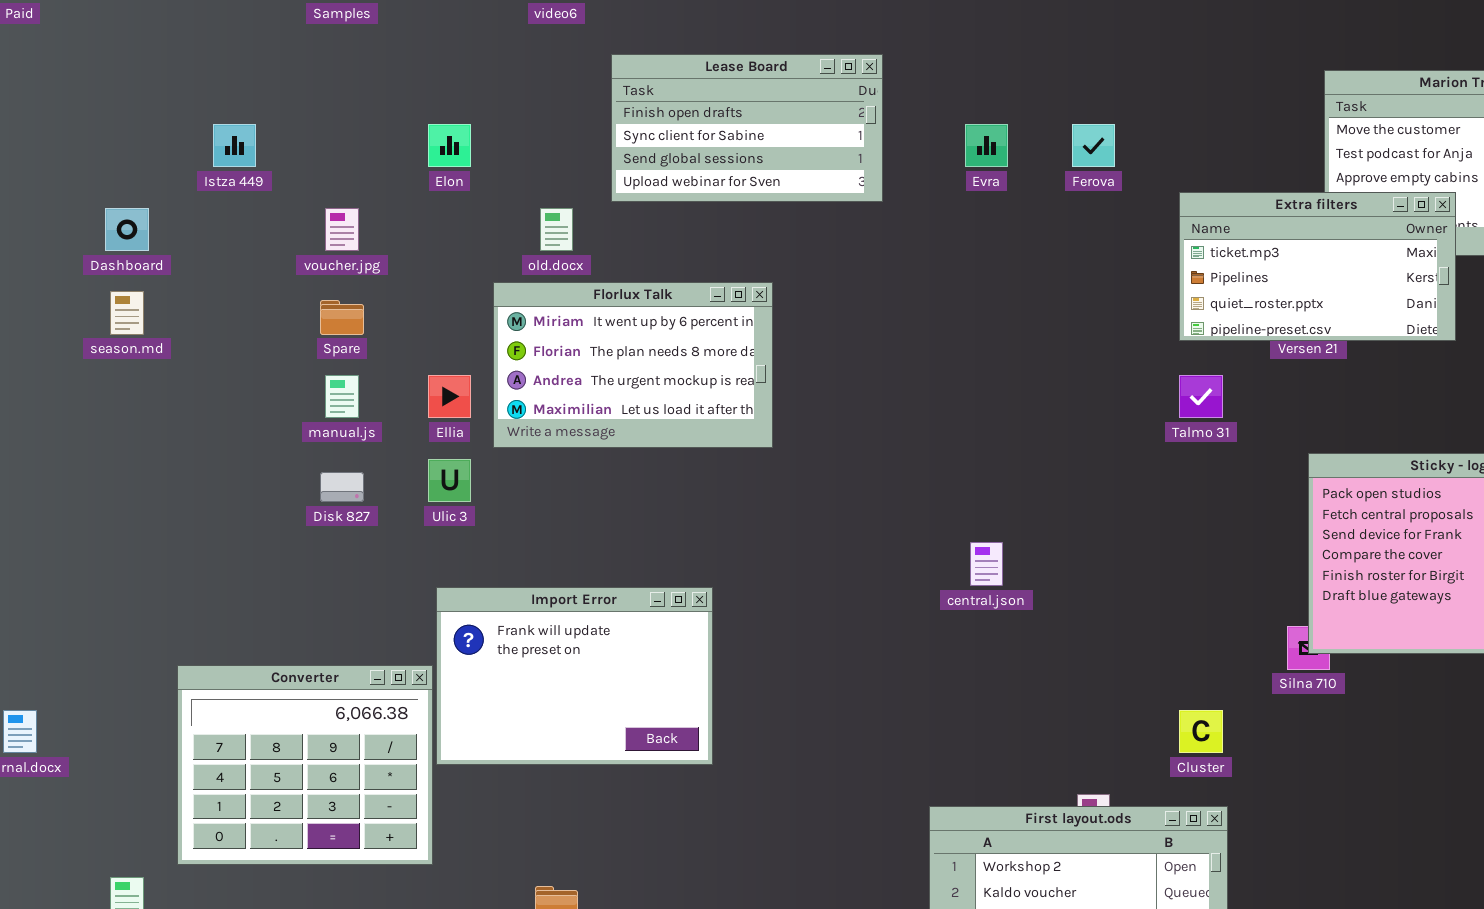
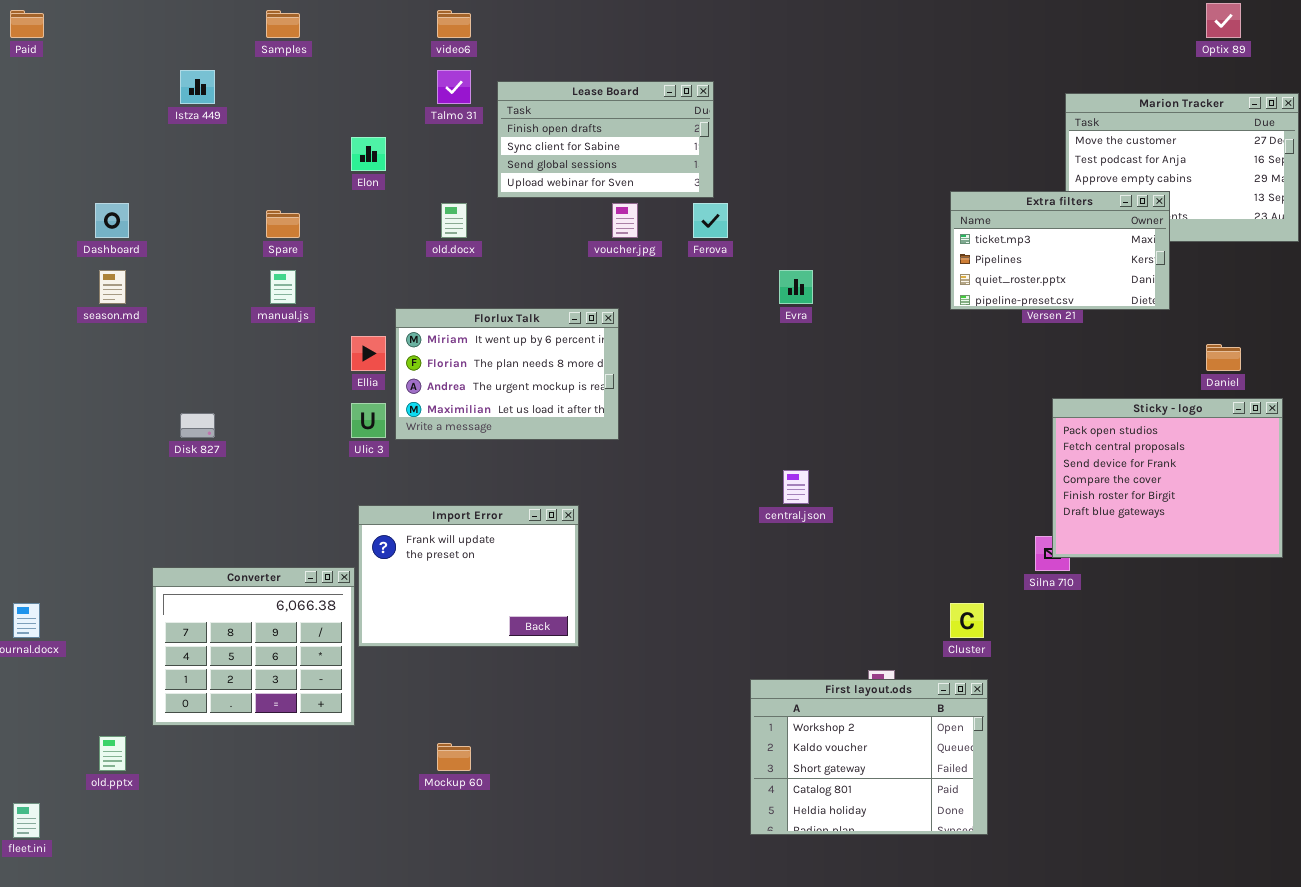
Istza 449: [213,124,256,167] -> [180,70,215,104], moved
Evra: [965,124,1008,167] -> [779,270,813,304], moved
Ferova: [1072,124,1115,167] -> [693,203,728,238], moved
voucher.jpg: [325,208,359,251] -> [612,203,638,238], moved
Florlux Talk: [493,282,773,448] -> [395,308,619,440], moved
Spare: [320,300,364,335] -> [266,210,300,238], moved
manual.js: [325,375,359,418] -> [270,270,296,304], moved
Talmo 31: [1179,375,1223,418] -> [437,70,471,104], moved
Disk 827: [320,472,364,502] -> [180,413,215,438], moved

